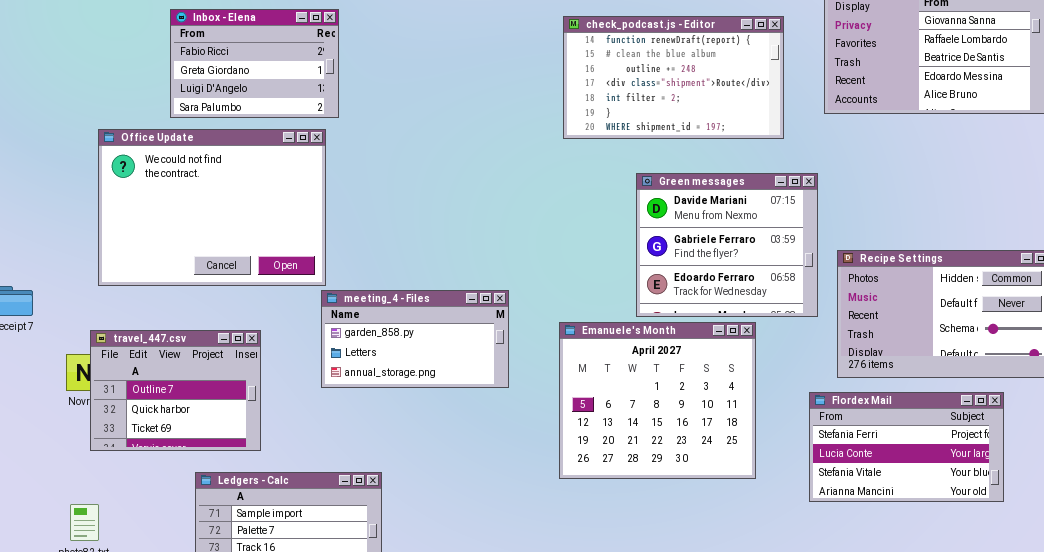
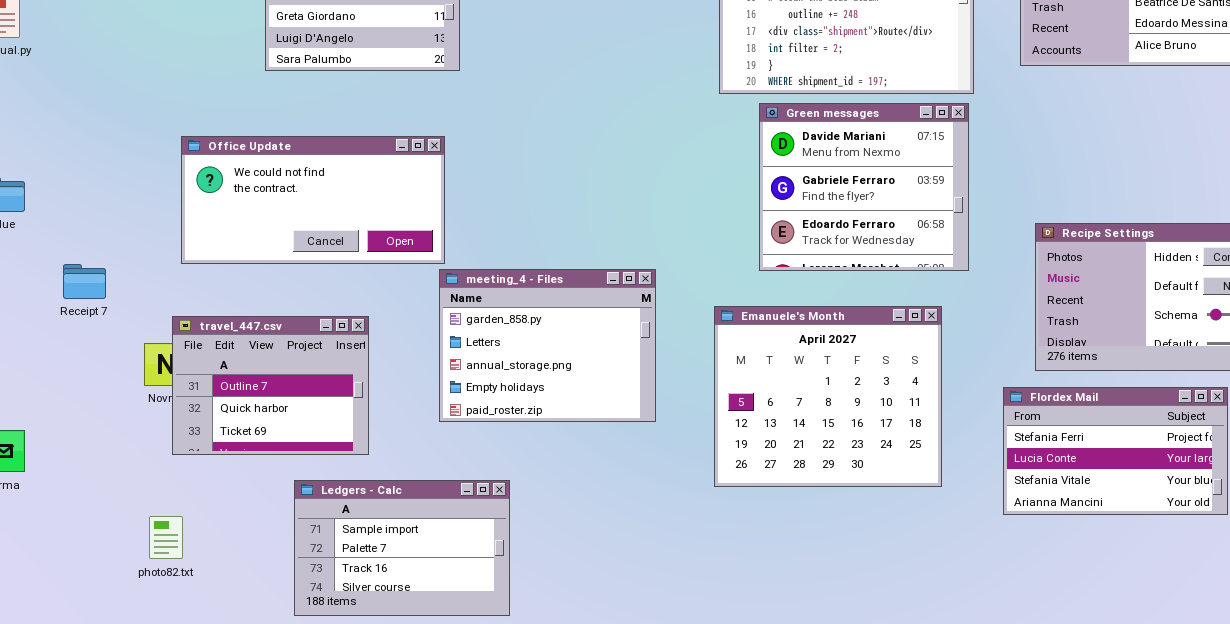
Office Update: [98,129,326,286] -> [181,136,445,264], resized
Green messages: [636,173,818,317] -> [759,103,969,271], moved
meeting_4 - Files: [321,290,509,388] -> [439,269,656,422], resized

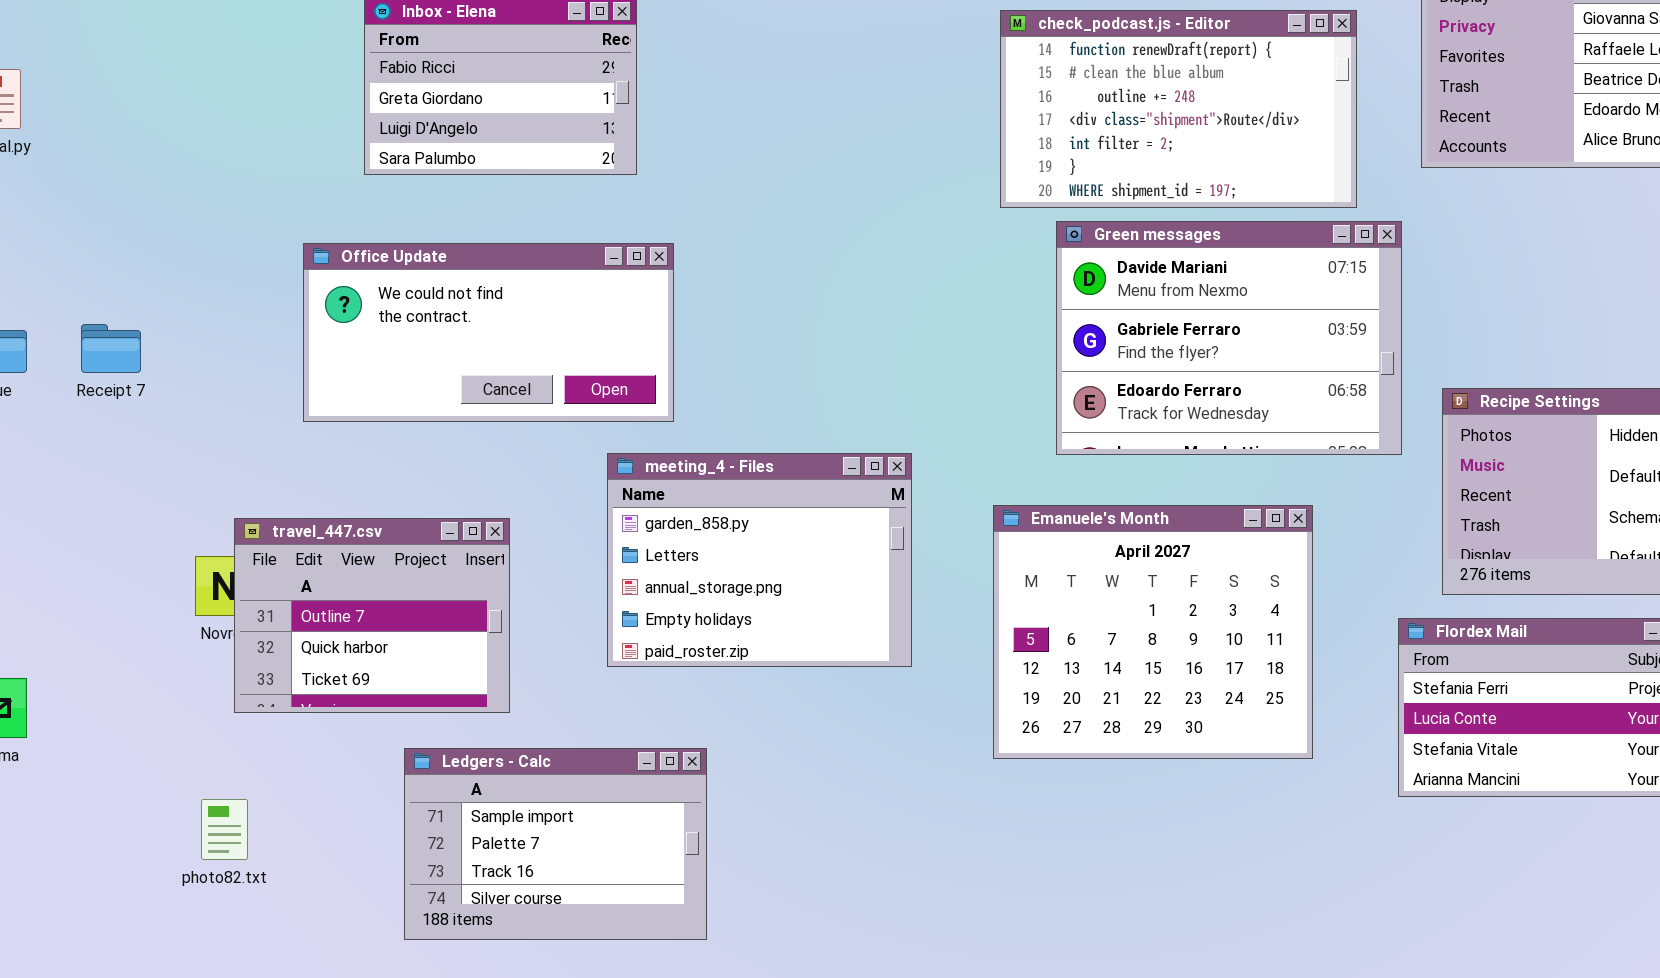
Green messages: [759,103,969,271] -> [1056,221,1402,455], resized
Office Update: [181,136,445,264] -> [303,243,674,422], moved
Receipt 7: [63,264,106,299] -> [81,324,141,373], moved

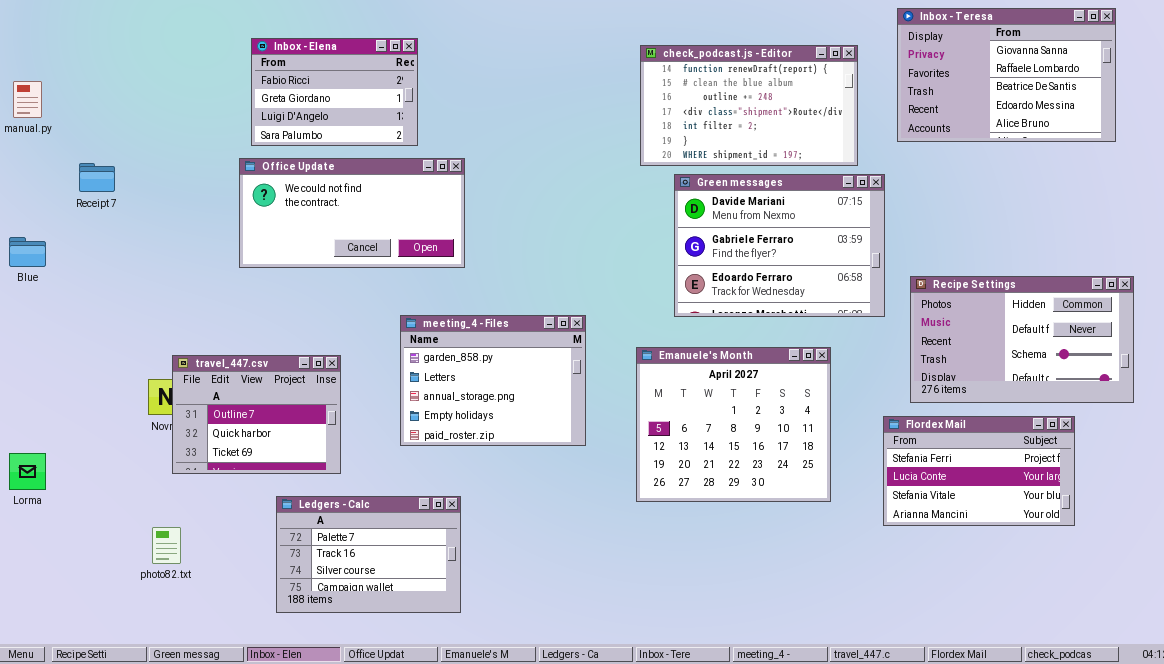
Office Update: [303,243,674,422] -> [239,158,465,268], moved
Receipt 7: [81,324,141,373] -> [79,163,115,192], moved
Ledgers - Calc: [404,748,707,940] -> [276,496,461,613], scrolled down 1 row

